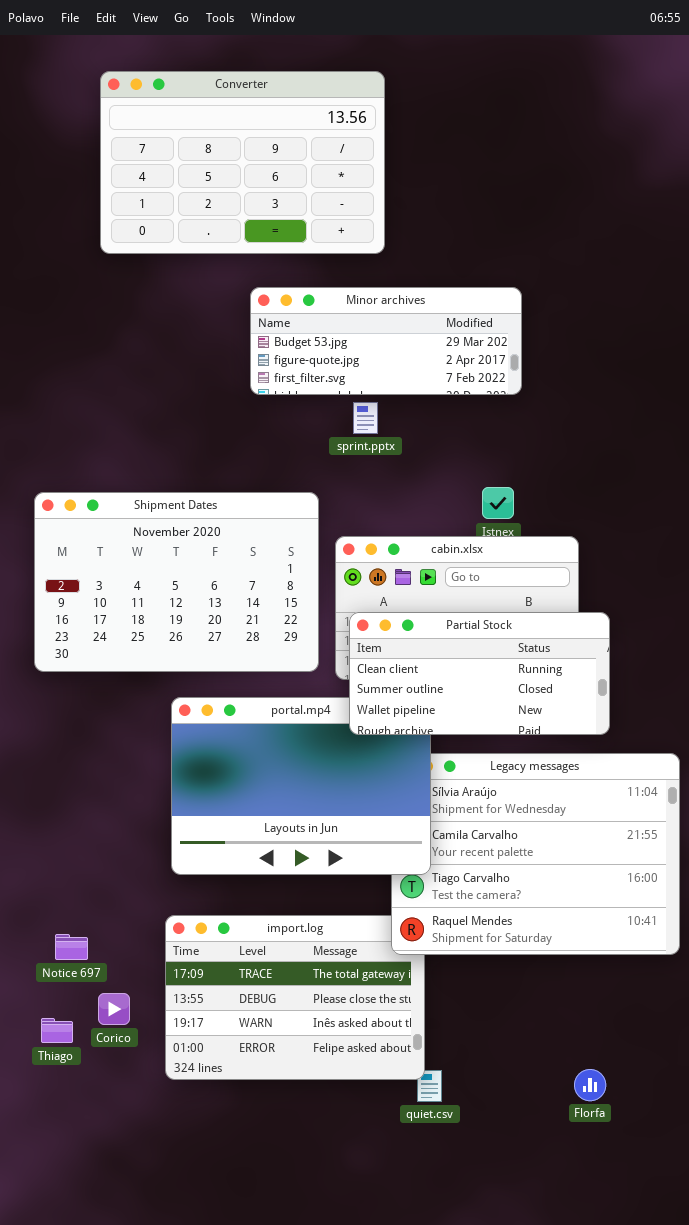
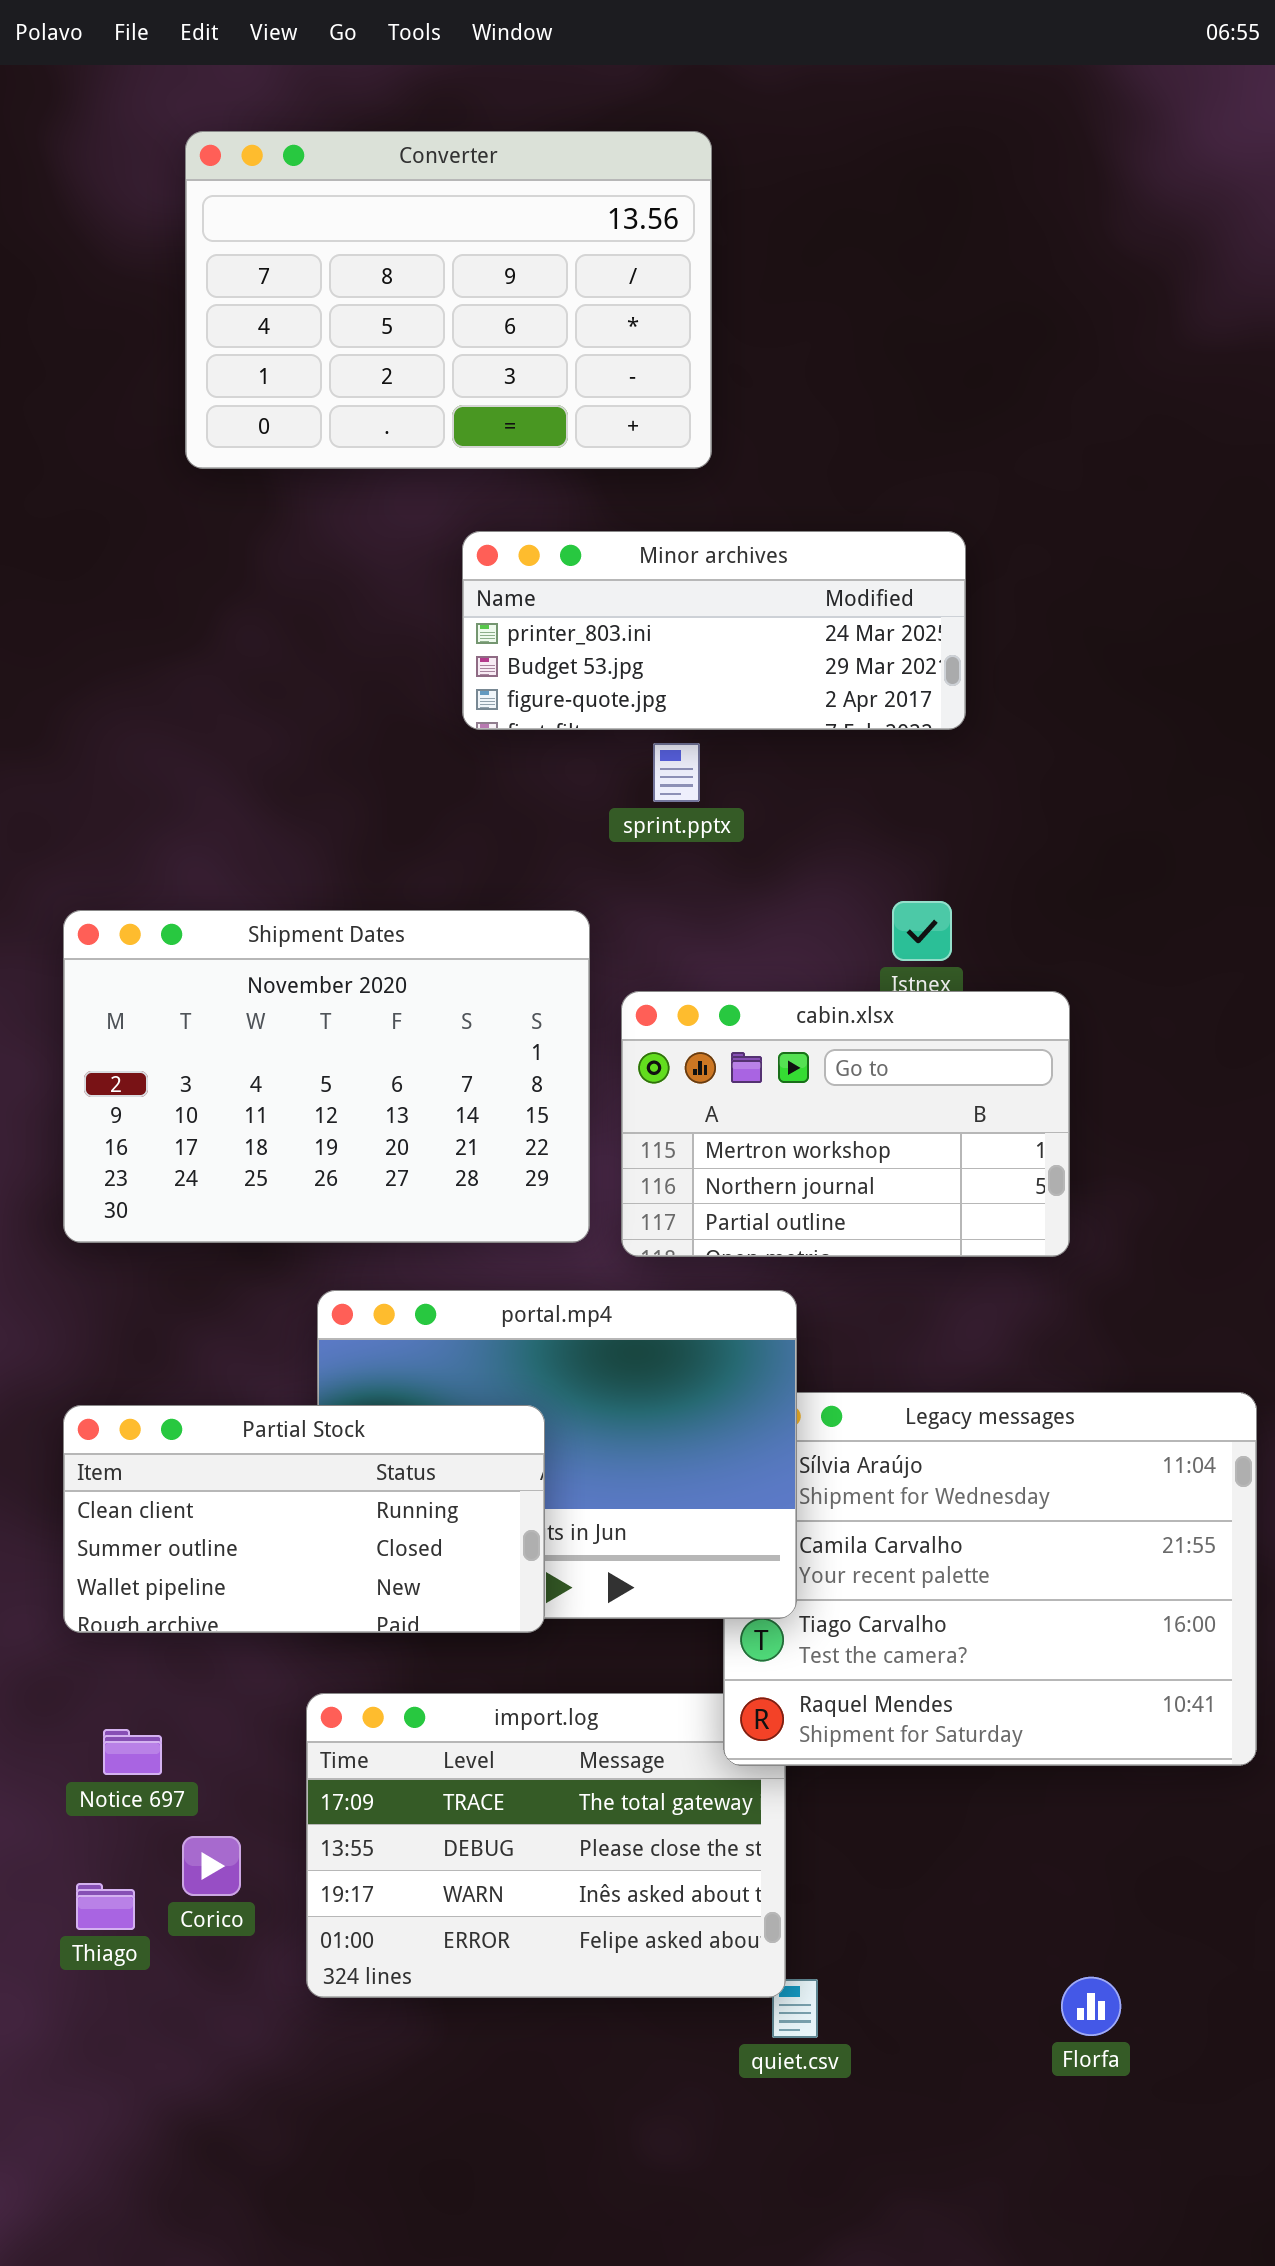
Minor archives: [250,287,522,395] -> [462,531,966,730], scrolled up 1 row
Partial Stock: [349,612,610,735] -> [63,1405,545,1633], moved

